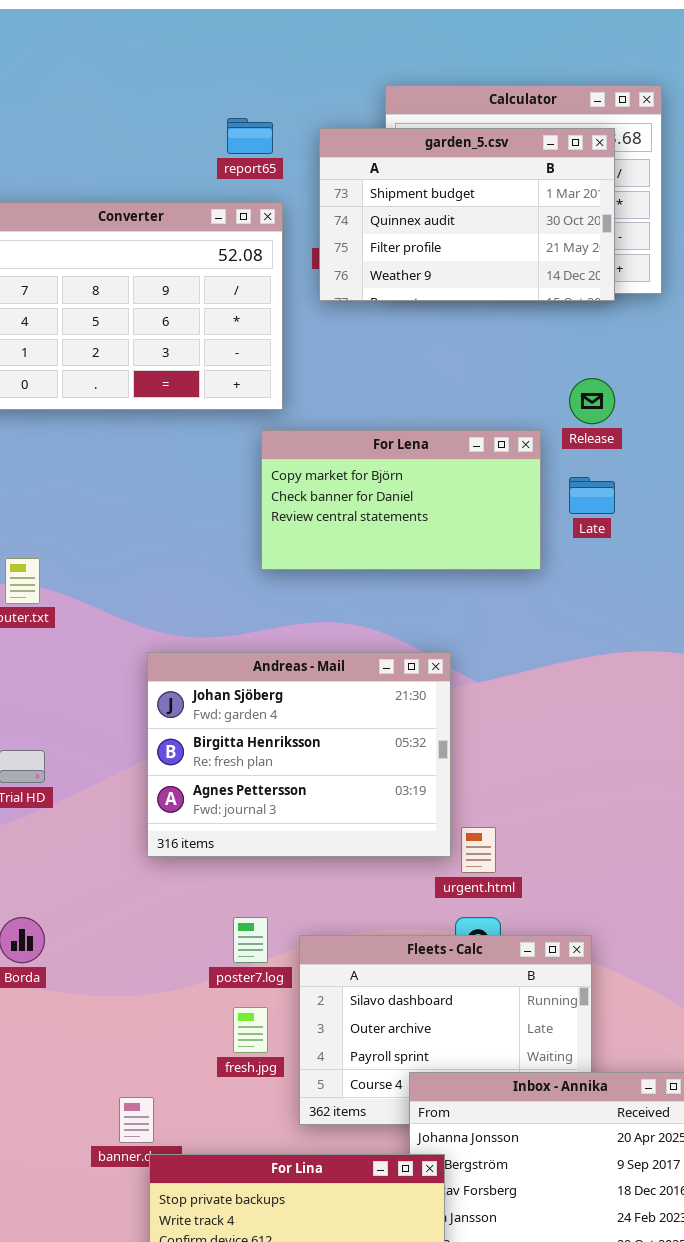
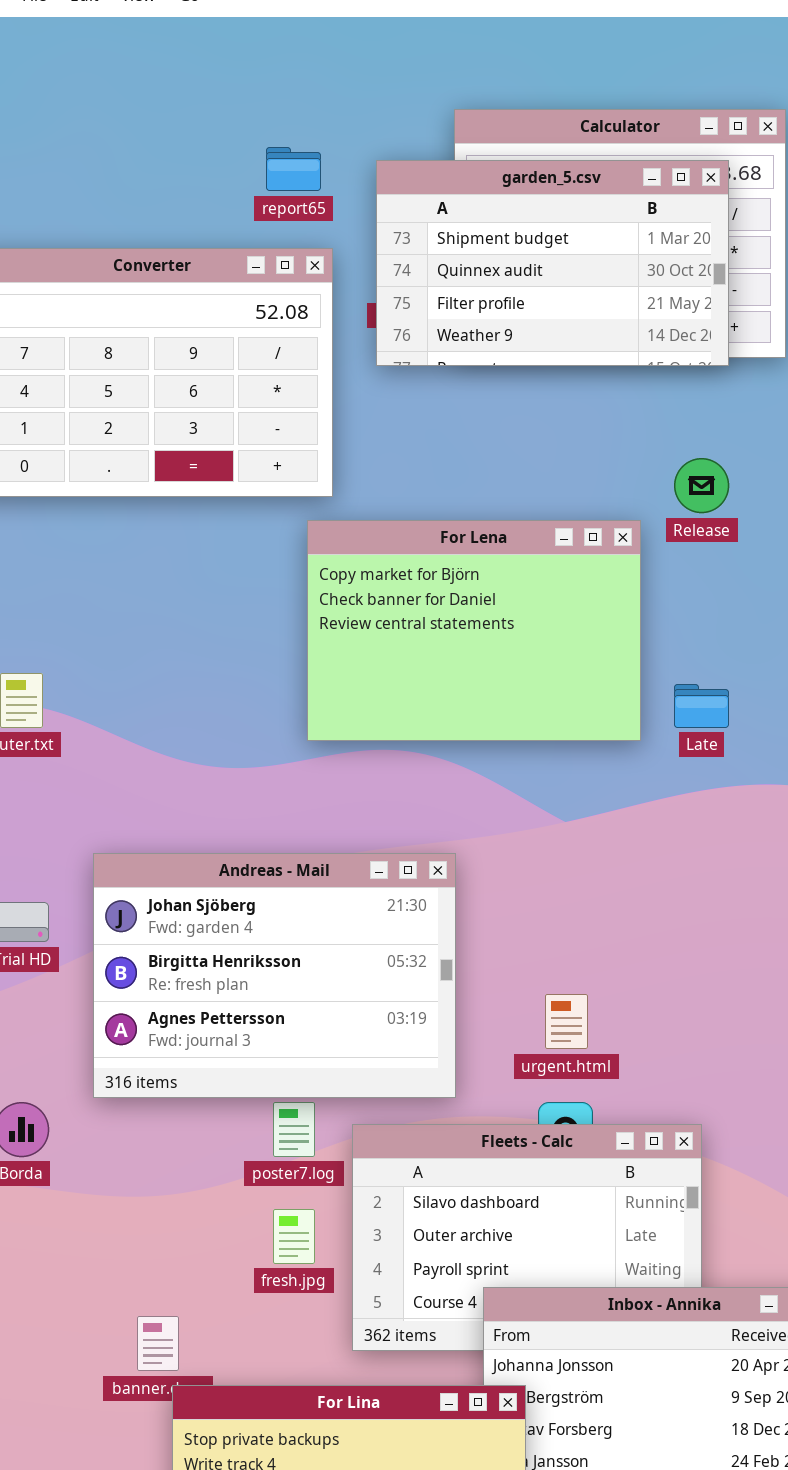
For Lena: [261,430,541,570] -> [307,520,641,741], resized
Late: [569,477,615,514] -> [674,684,729,728], moved
Andreas - Mail: [147,652,451,857] -> [93,853,456,1098], moved

